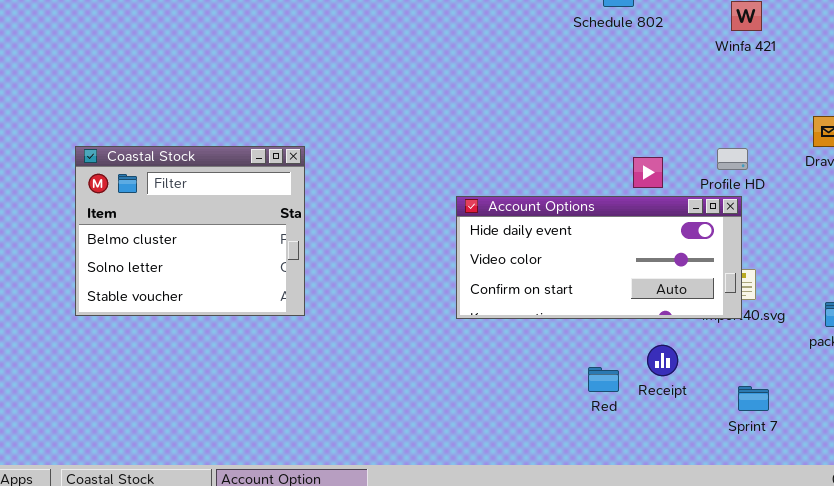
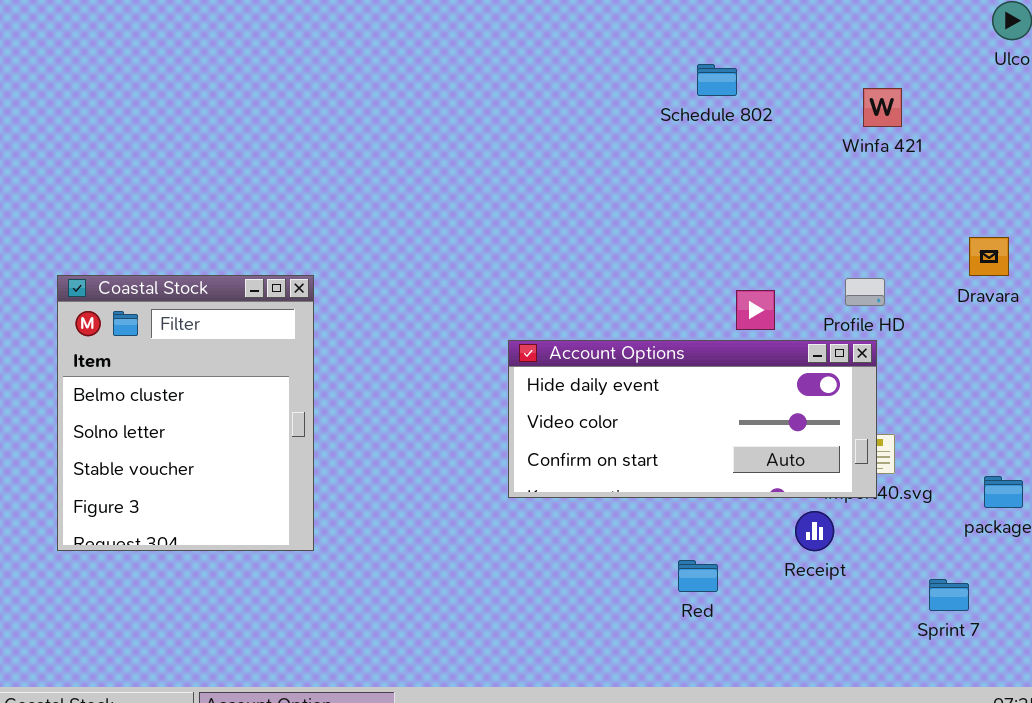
Coastal Stock: [75,146,305,316] -> [57,275,314,551], resized
Receipt: [647,345,678,376] -> [795,511,834,551], moved
Sprint 7: [738,386,769,411] -> [929,579,969,611], moved

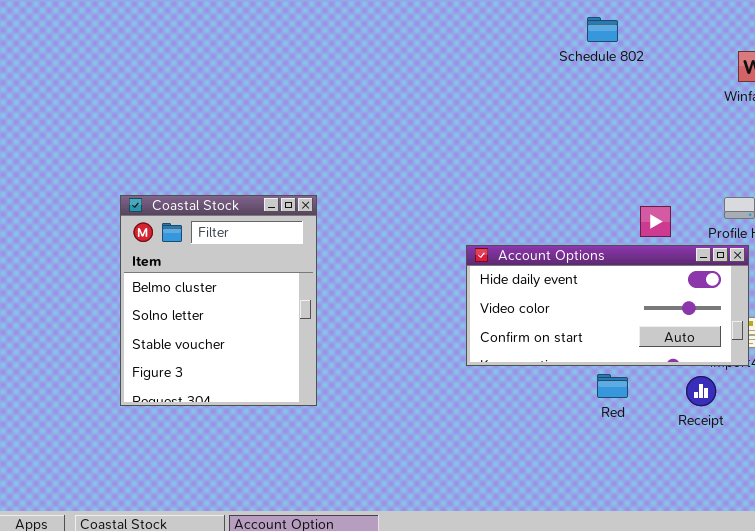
Schedule 802: [697,64,737,96] -> [587,17,618,42], moved
Red: [678,560,718,592] -> [597,374,628,398], moved

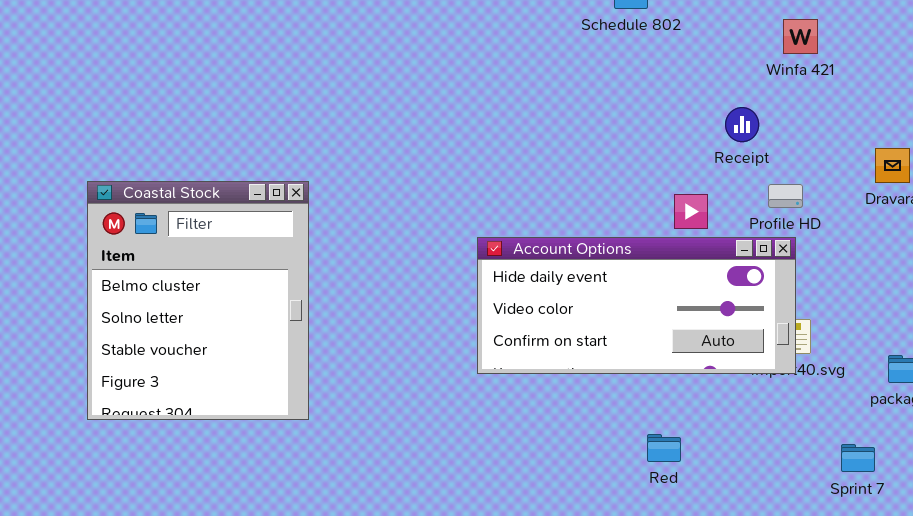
Red: [597,374,628,398] -> [647,434,681,462], moved
Receipt: [686,376,716,406] -> [725,107,759,142], moved

